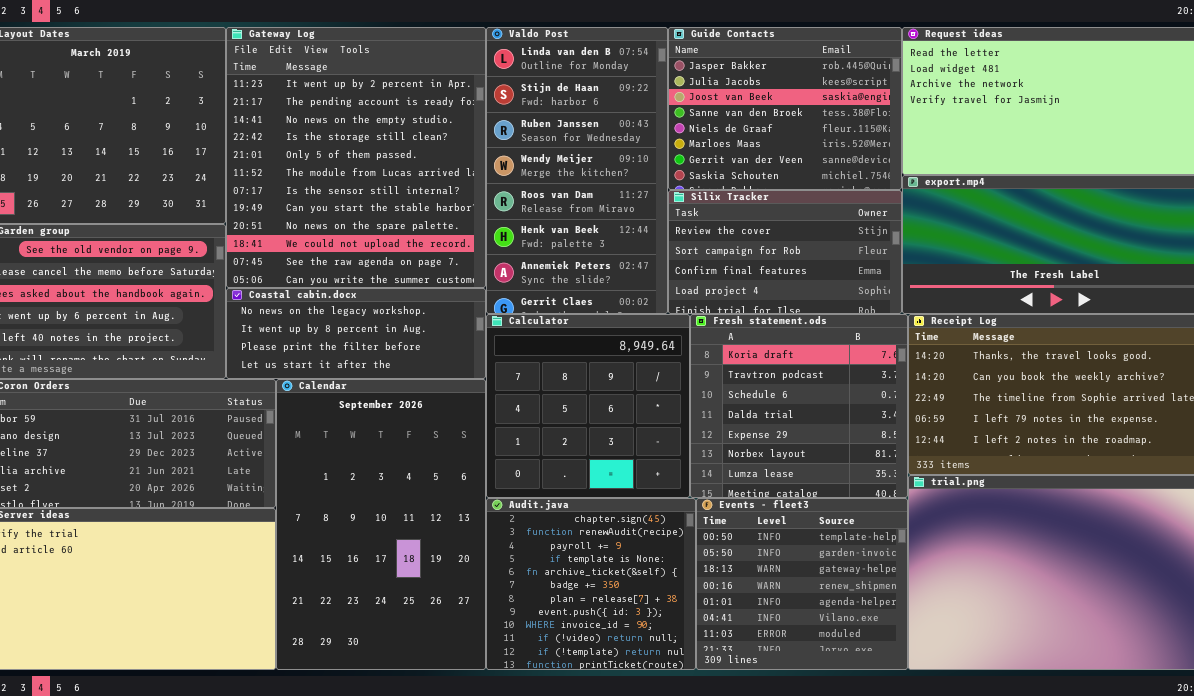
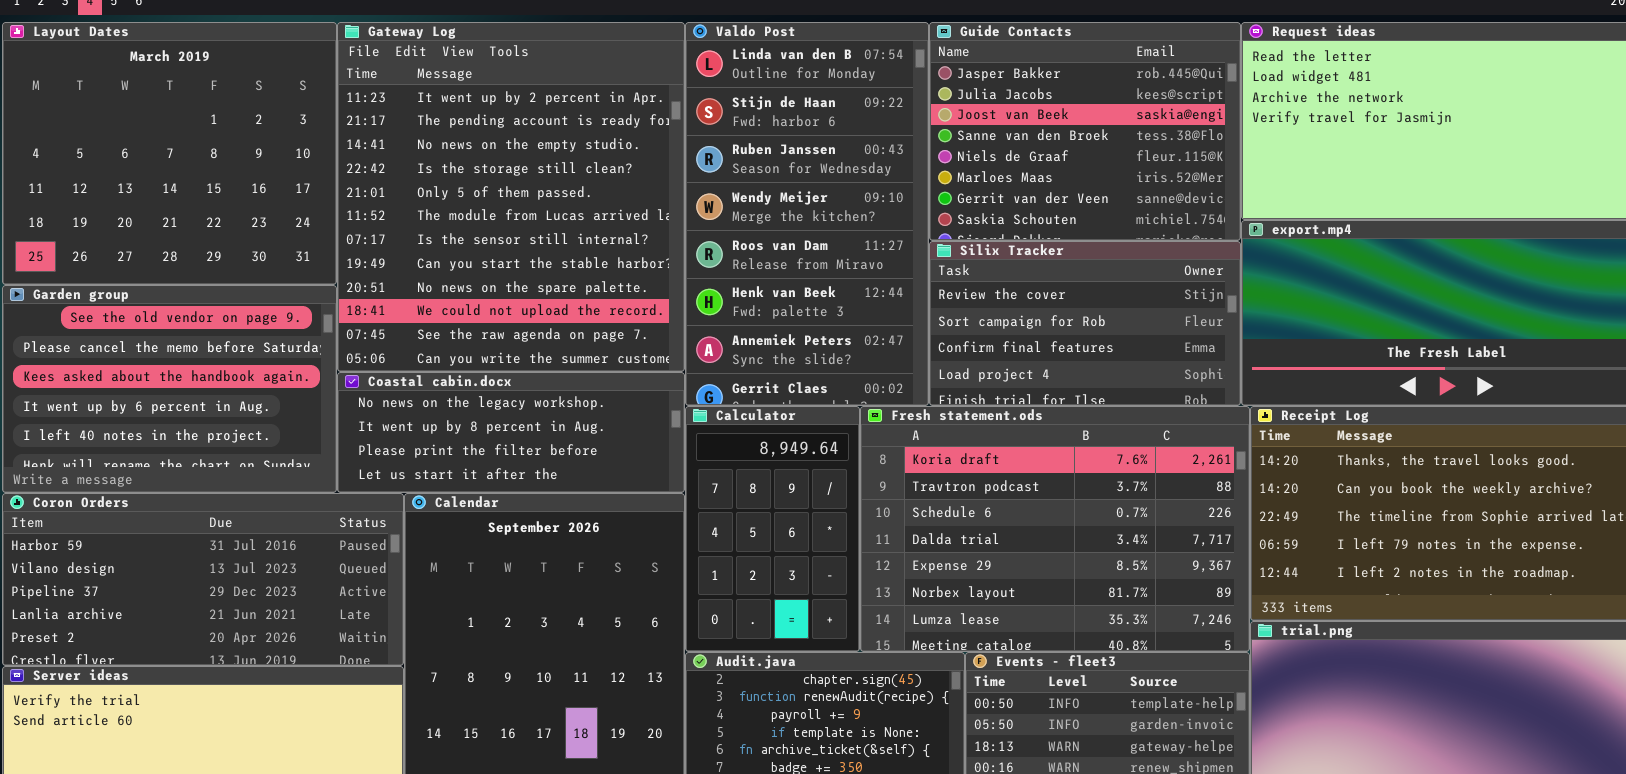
Calculator: [486,314,690,498] -> [685,406,860,652], resized
Fresh statement.ods: [690,314,908,498] -> [860,406,1250,652], resized

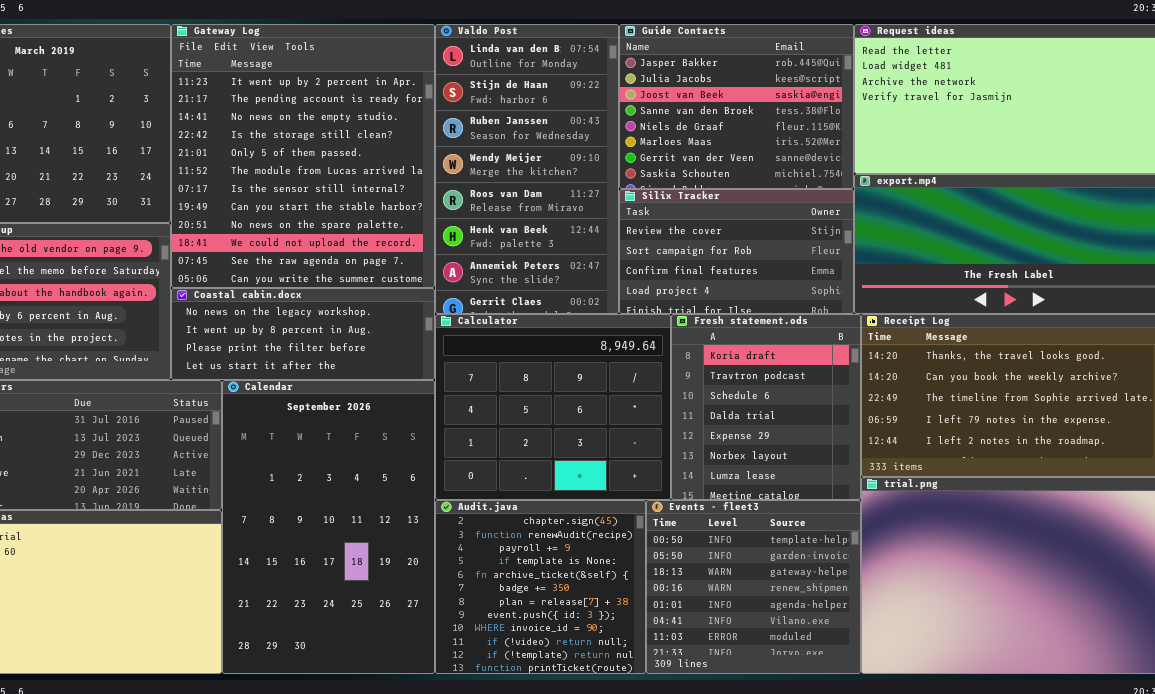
Calculator: [685,406,860,652] -> [435,314,671,500], resized
Fresh statement.ods: [860,406,1250,652] -> [671,314,861,500], resized

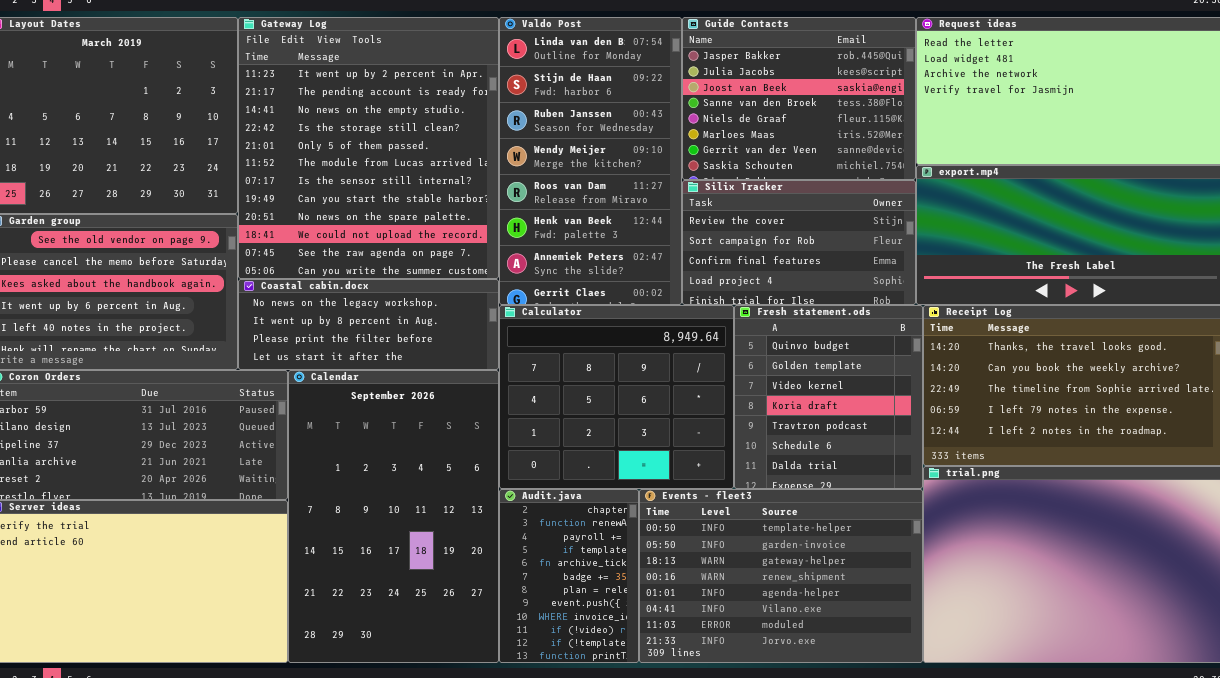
Fresh statement.ods: [671,314,861,500] -> [734,305,923,489], scrolled up 3 rows
Audit.java: [435,500,646,674] -> [499,489,639,663], resized
Events - fleet3: [646,500,861,674] -> [639,489,923,663], resized

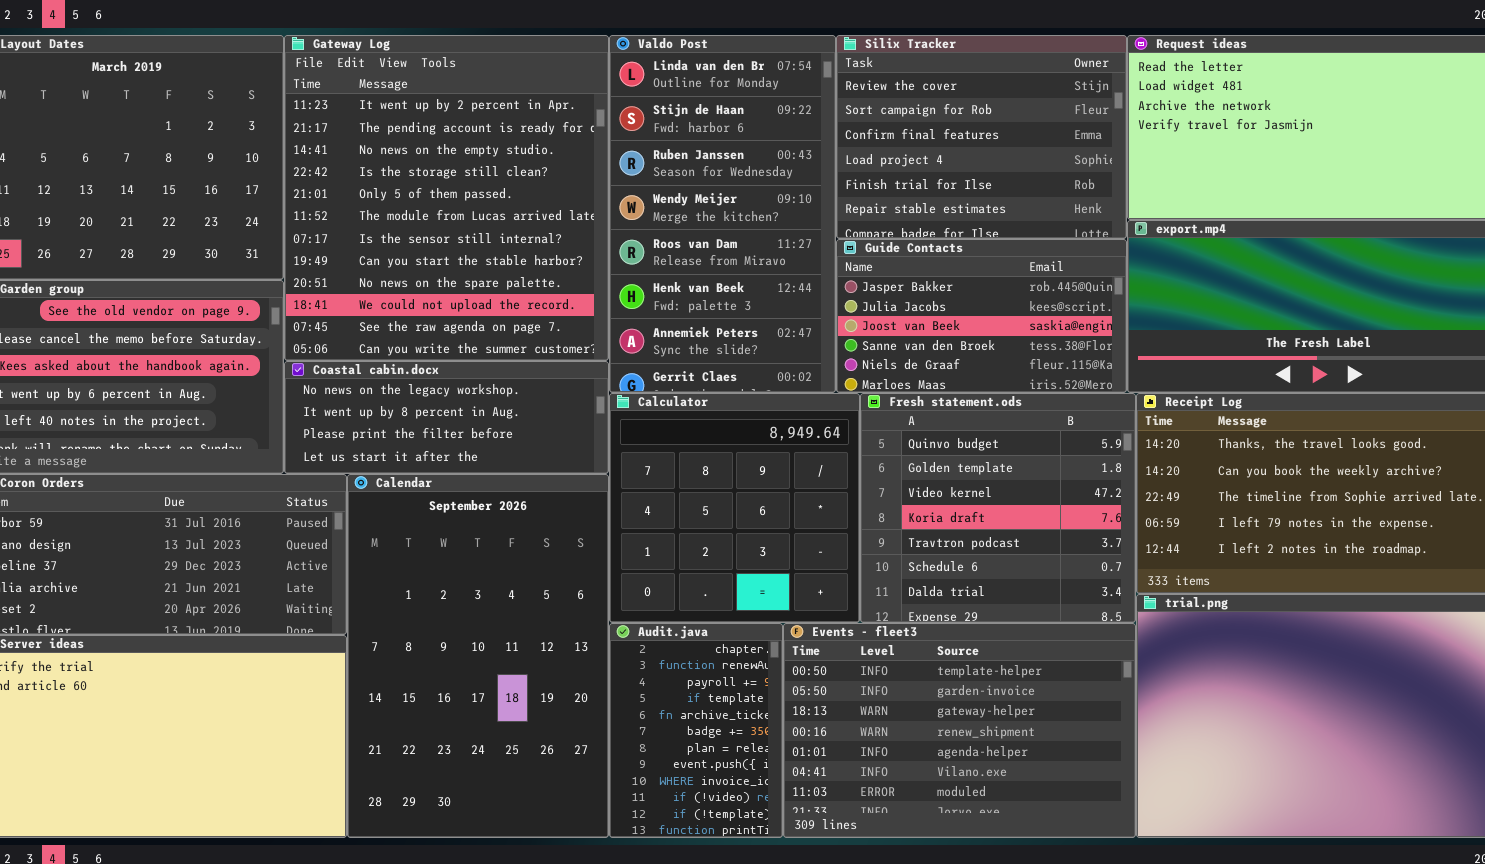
Guide Contacts: [682,17,916,180] -> [836,239,1127,393], moved, resized
Silix Tracker: [682,180,916,305] -> [836,35,1127,239], moved, resized
Calculator: [499,305,734,489] -> [609,393,860,623], resized
Fresh statement.ods: [734,305,923,489] -> [860,393,1136,623], resized

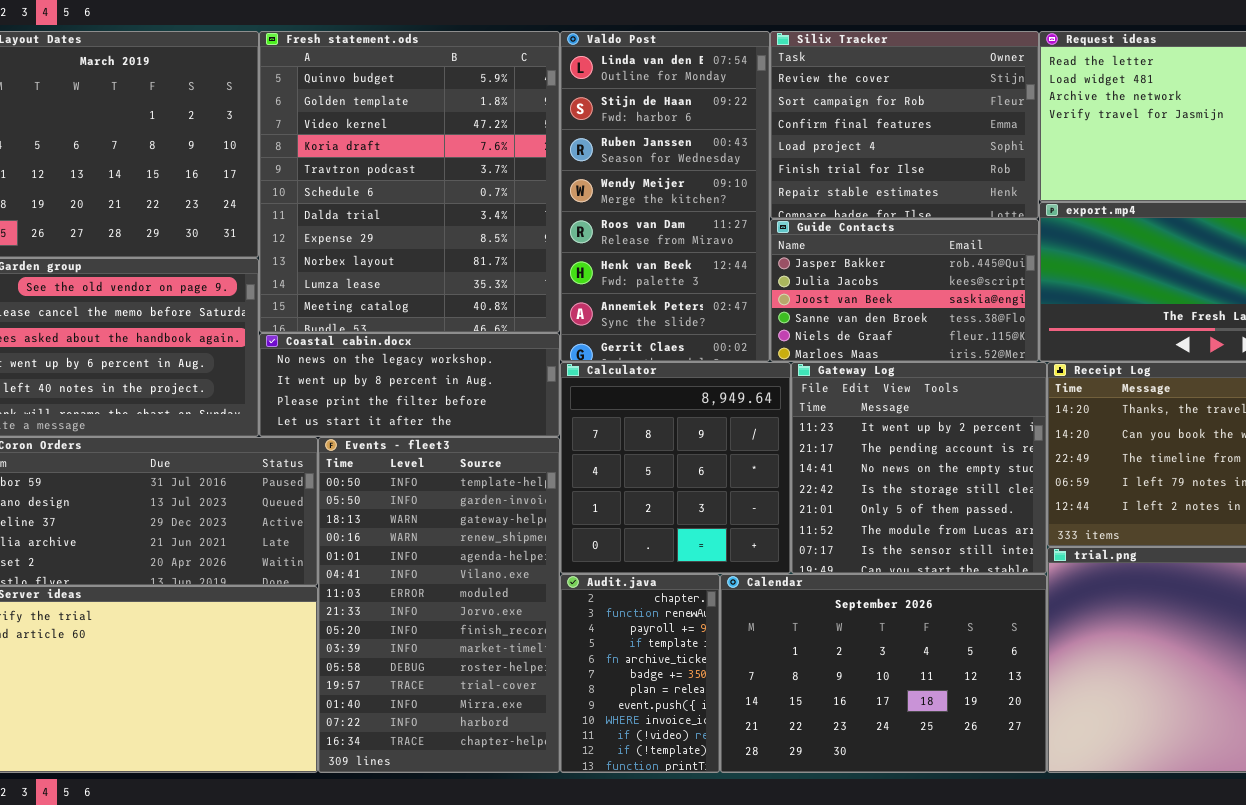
Gateway Log: [284,35,609,361] -> [791,362,1047,574], moved, resized
Fresh statement.ods: [860,393,1136,623] -> [259,31,560,333], moved, resized
Calendar: [347,474,609,838] -> [720,574,1047,773], moved, resized
Events - fleet3: [783,623,1136,838] -> [318,437,560,773], moved, resized

